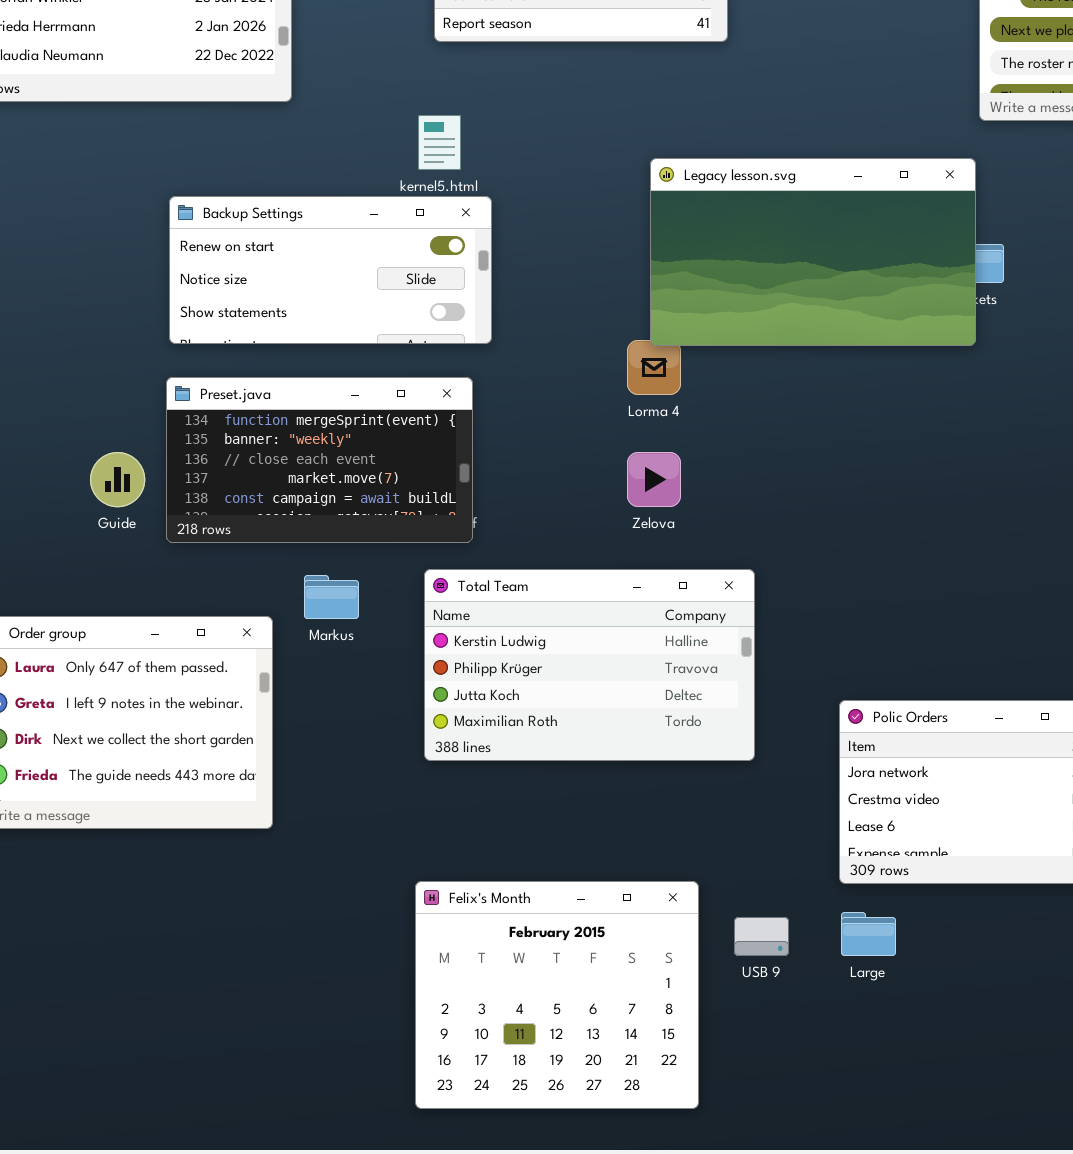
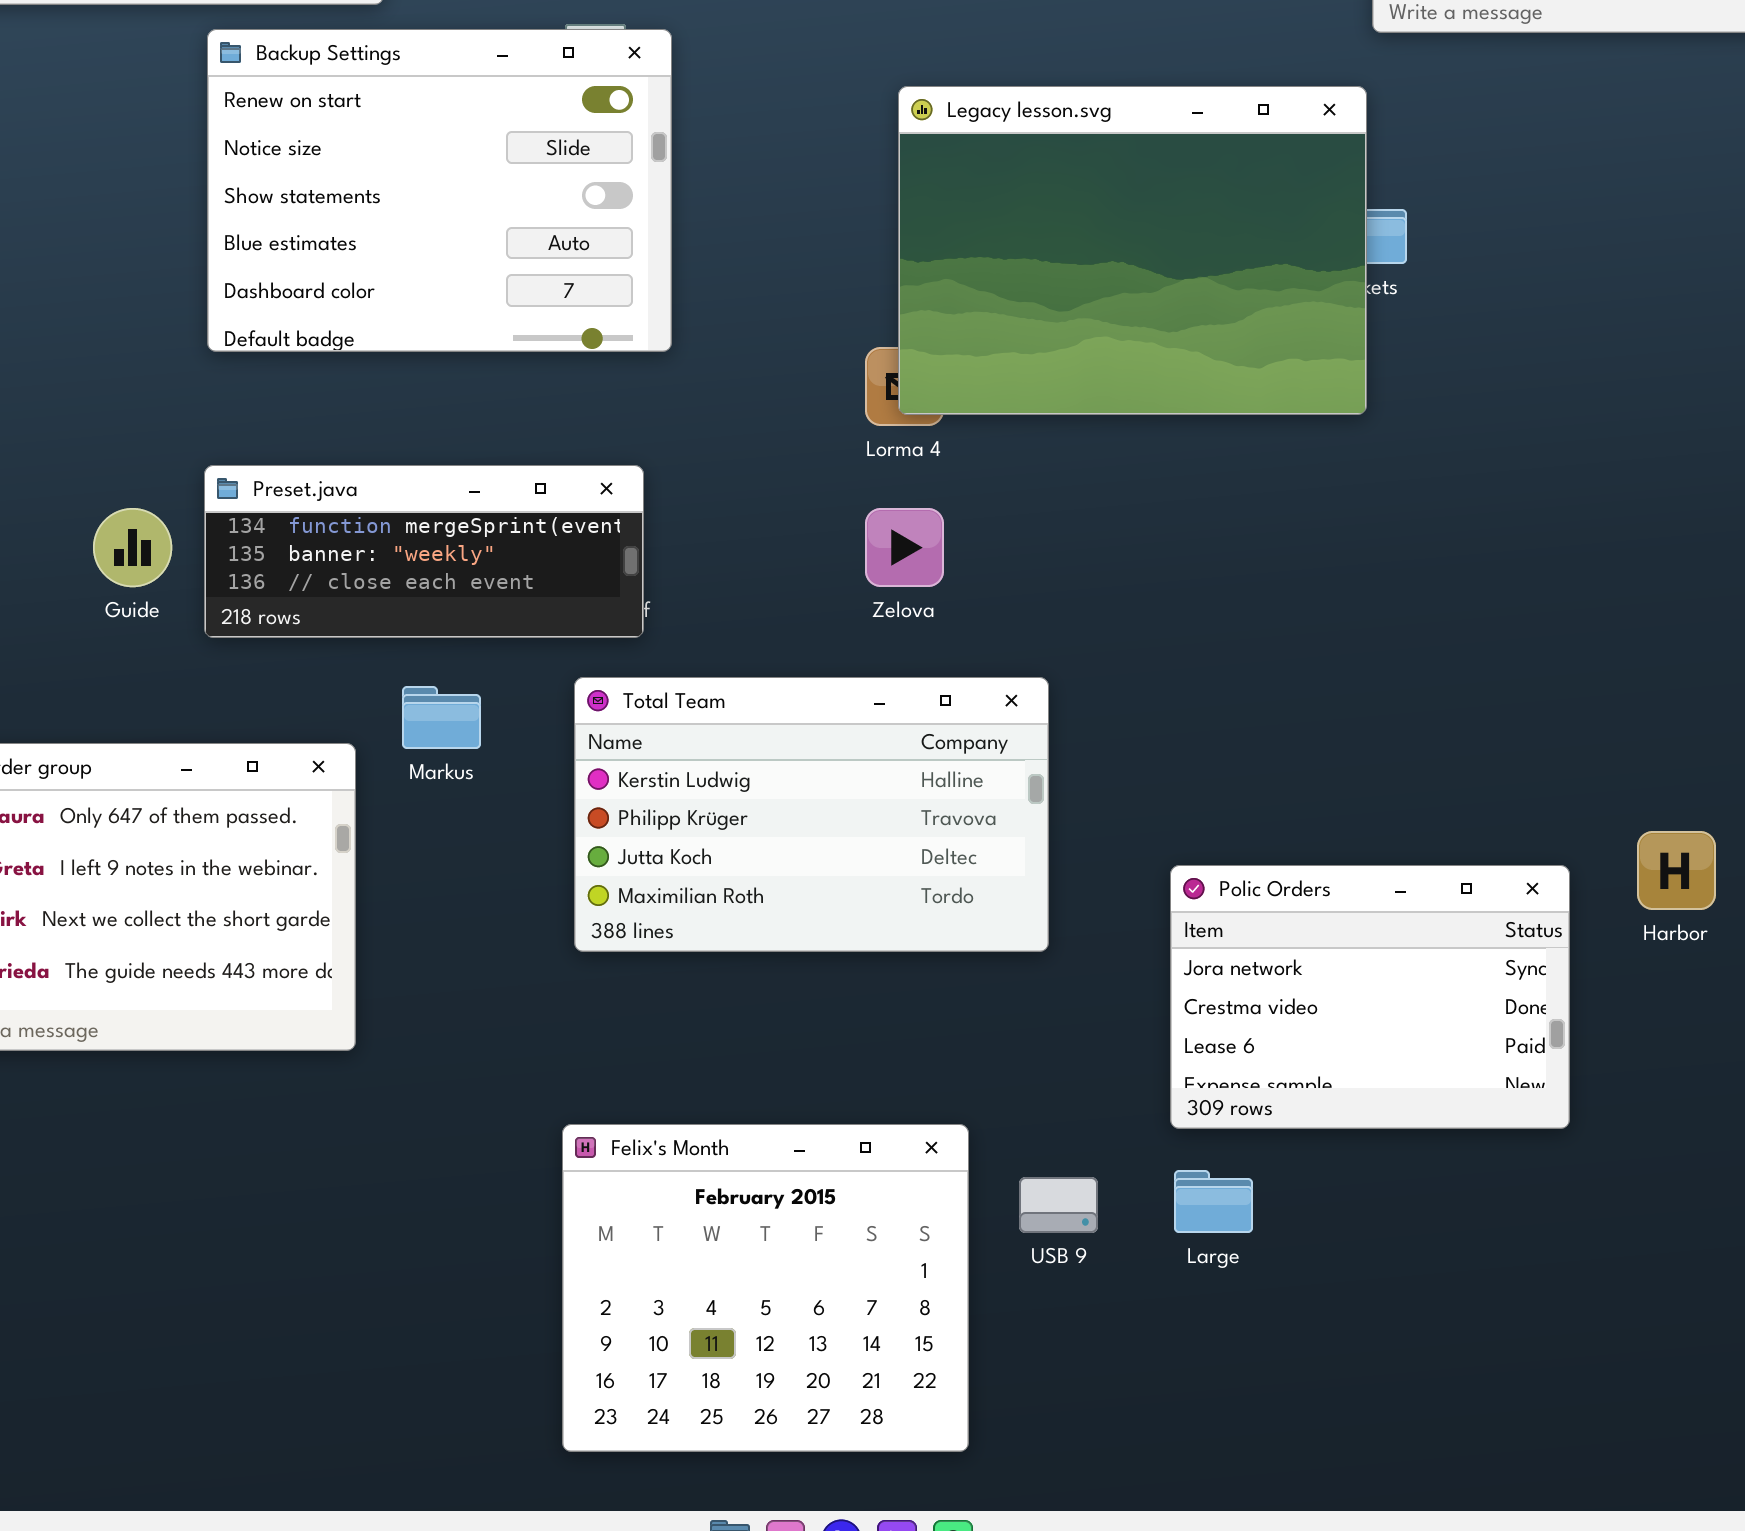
Legacy lesson.svg: [650,158,976,346] -> [898,86,1367,415], resized
Backup Settings: [169,196,492,344] -> [207,29,672,352], resized
Preset.java: [166,377,473,543] -> [204,465,644,638], resized

